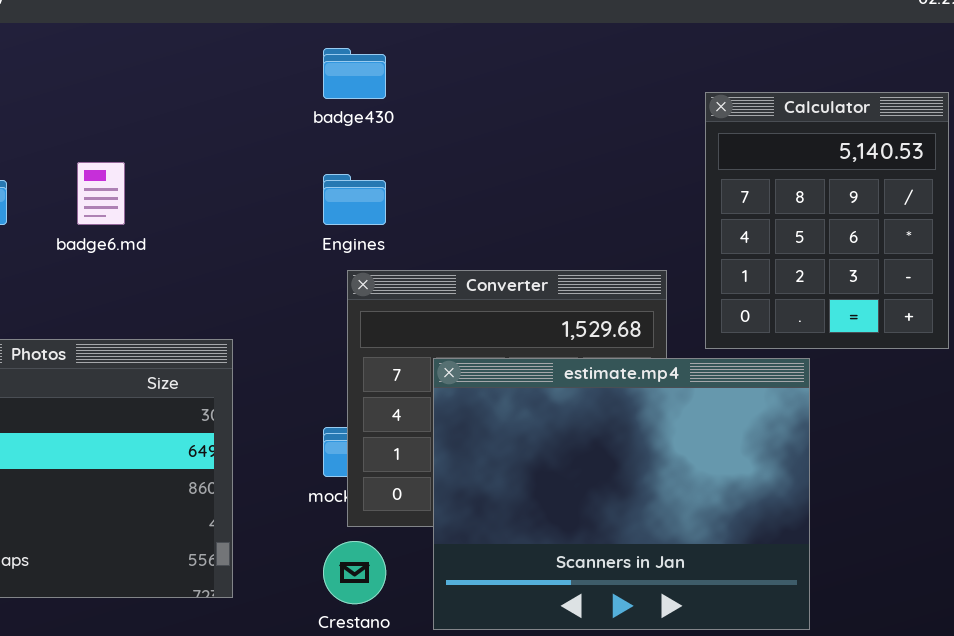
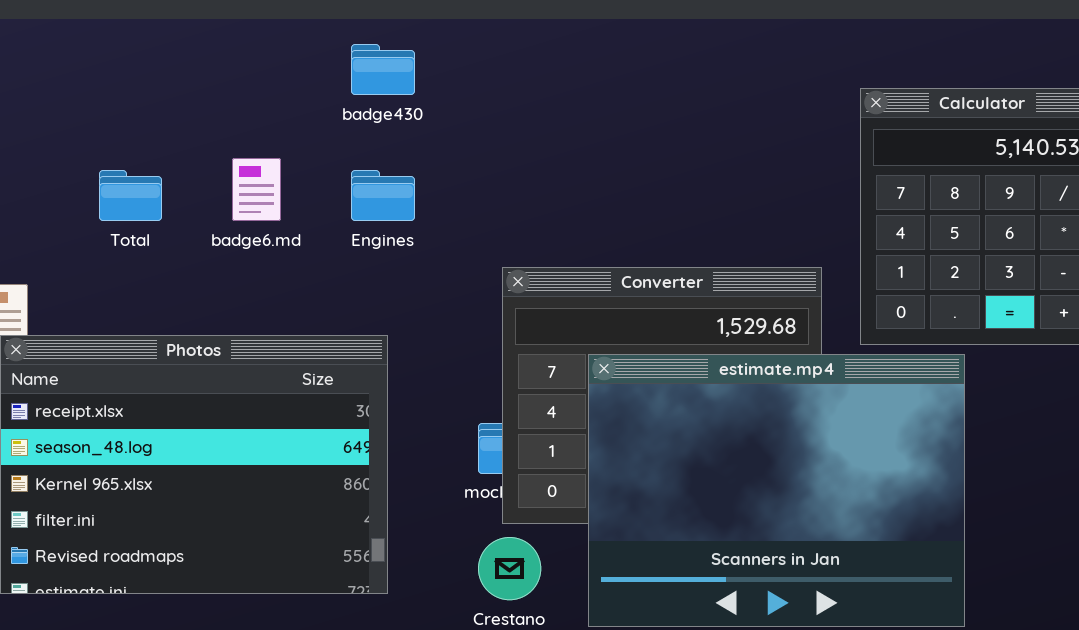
badge430: [323,48,386,99] -> [351,44,415,95], moved
Engines: [323,174,386,225] -> [351,170,415,221], moved

